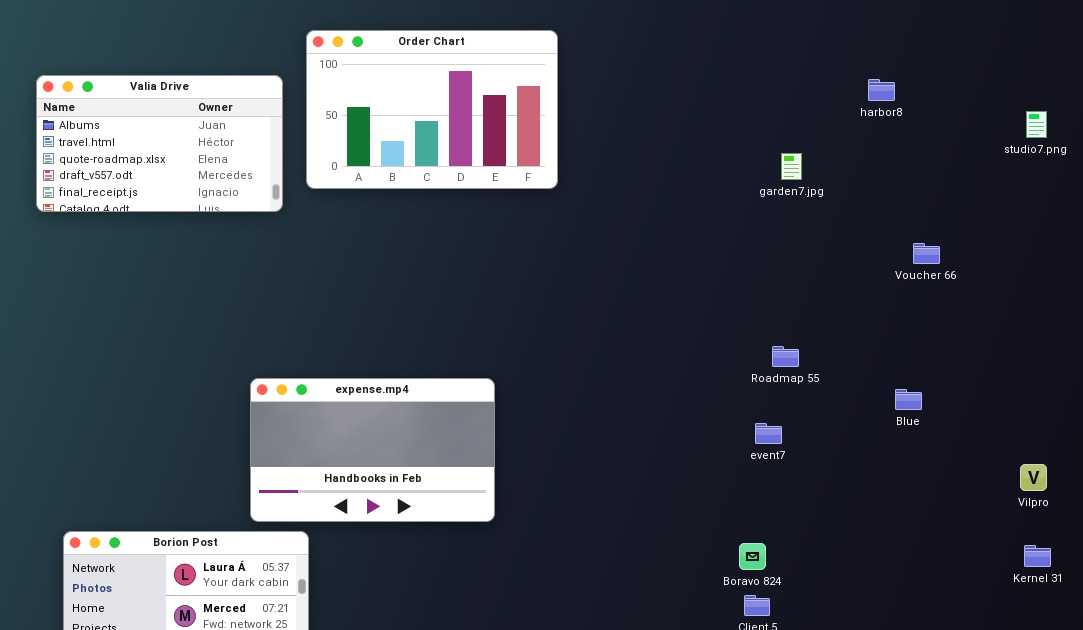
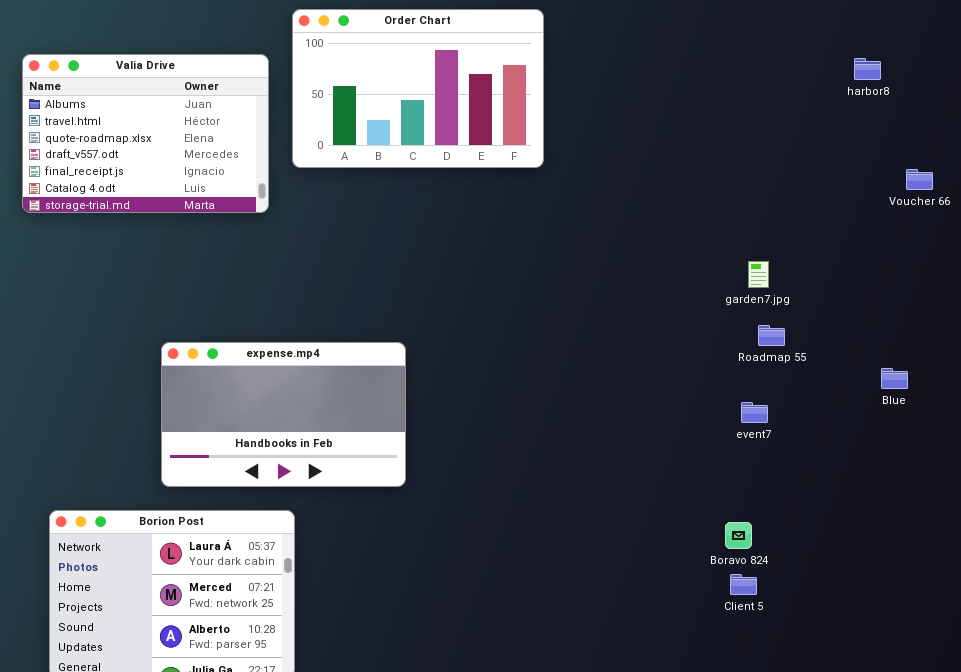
Valia Drive: [36,75,283,212] -> [22,54,269,213], resized
garden7.jpg: [781,153,802,180] -> [748,261,769,288], moved
Voucher 66: [913,243,940,264] -> [906,169,933,190], moved
expense.mp4: [250,378,495,522] -> [161,342,406,487], moved

